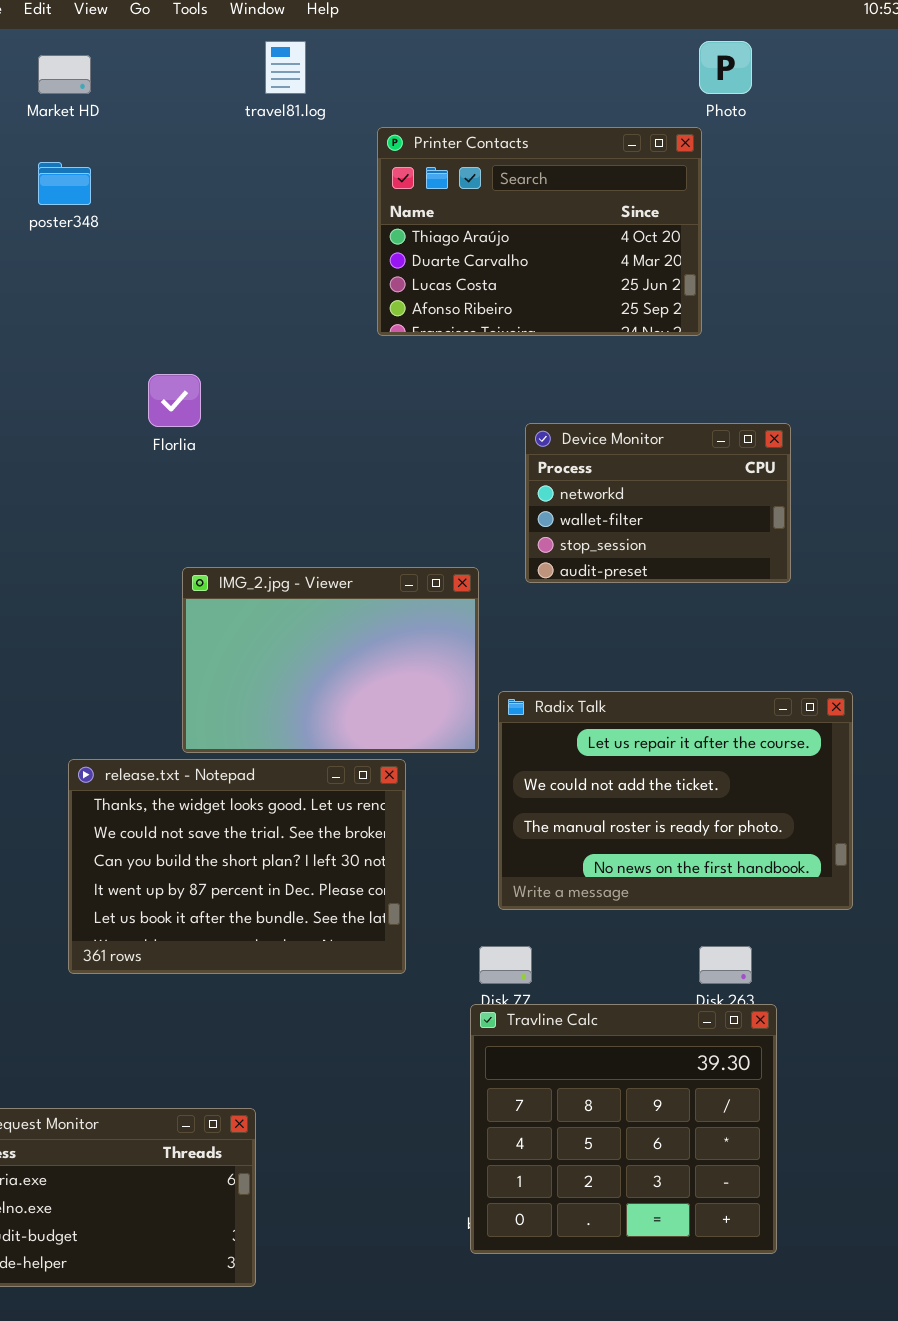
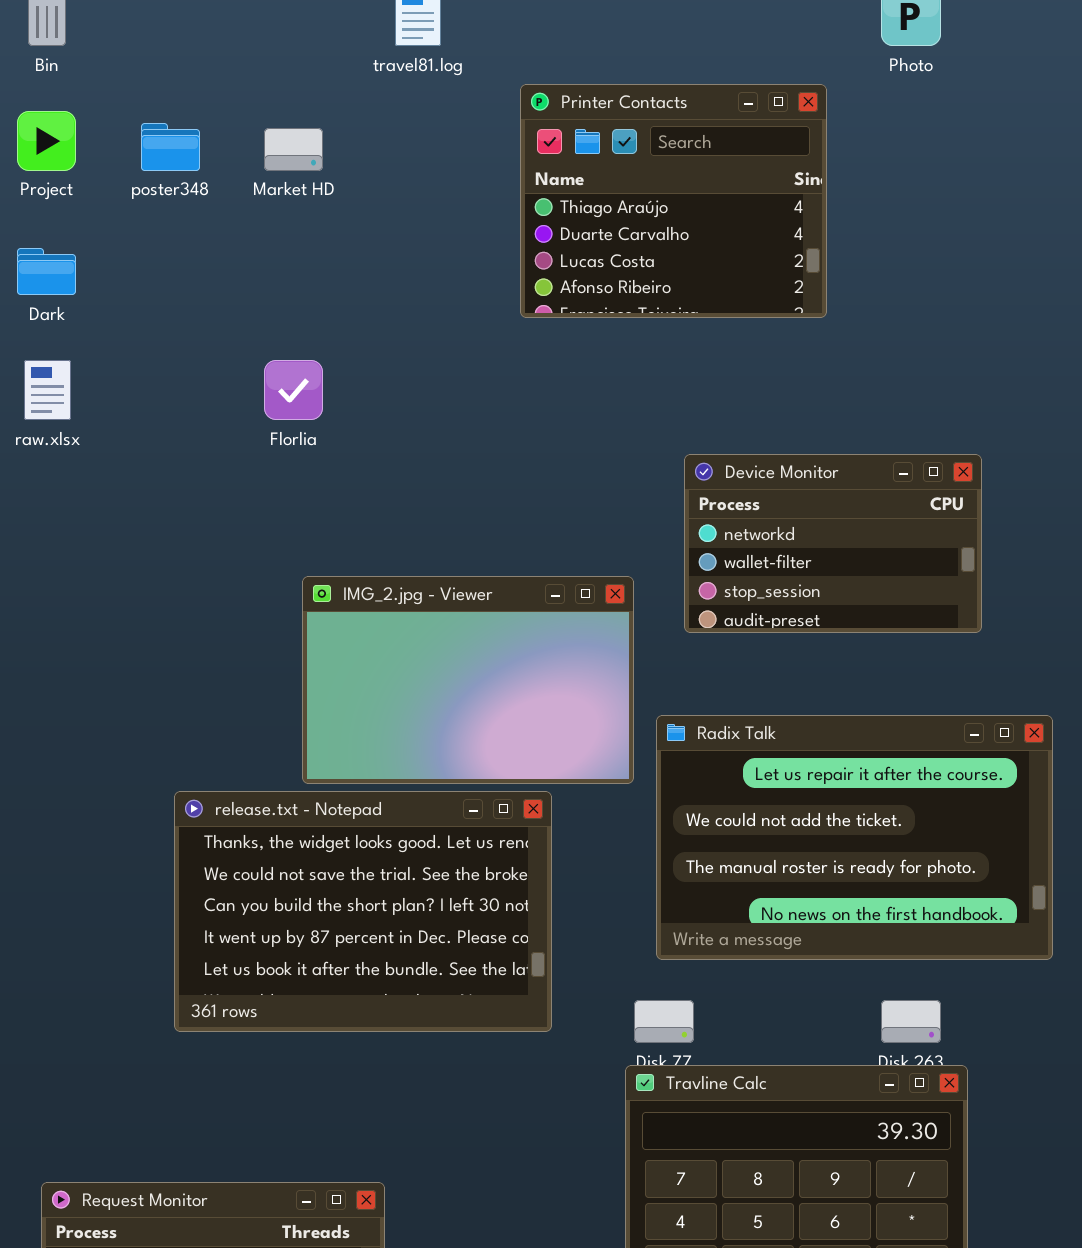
Market HD: [38,55,91,94] -> [264,128,323,171], moved
Printer Contacts: [377,127,702,336] -> [520,84,827,318], resized
Device Monitor: [525,423,791,583] -> [684,454,982,633], moved

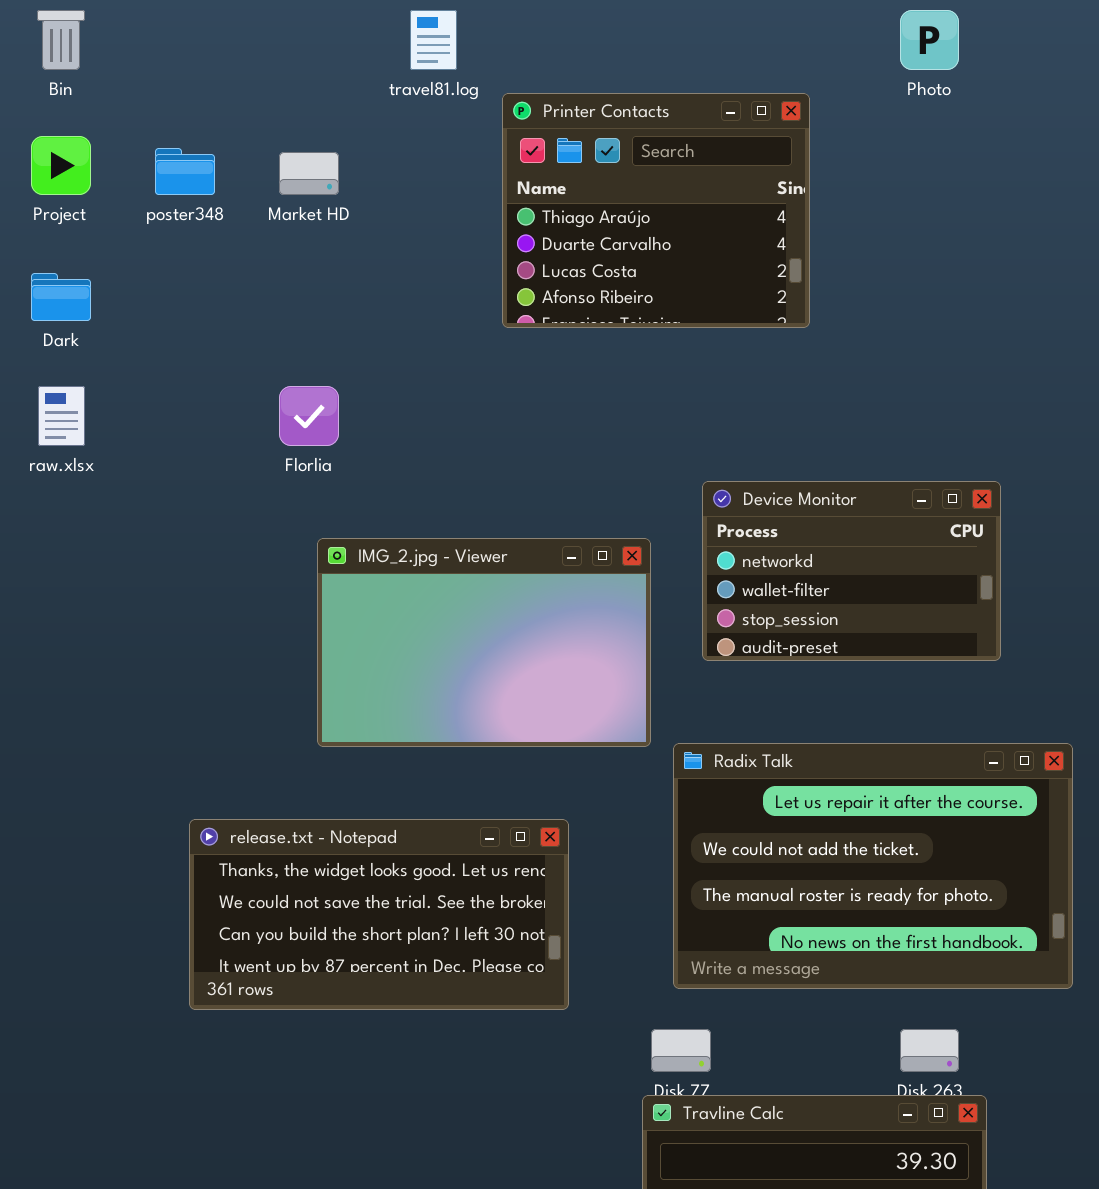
Printer Contacts: [520,84,827,318] -> [502,93,810,328], moved
IMG_2.jpg - Viewer: [302,576,634,784] -> [317,538,651,747], moved
release.txt - Notepad: [174,791,552,1032] -> [189,819,569,1010], resized

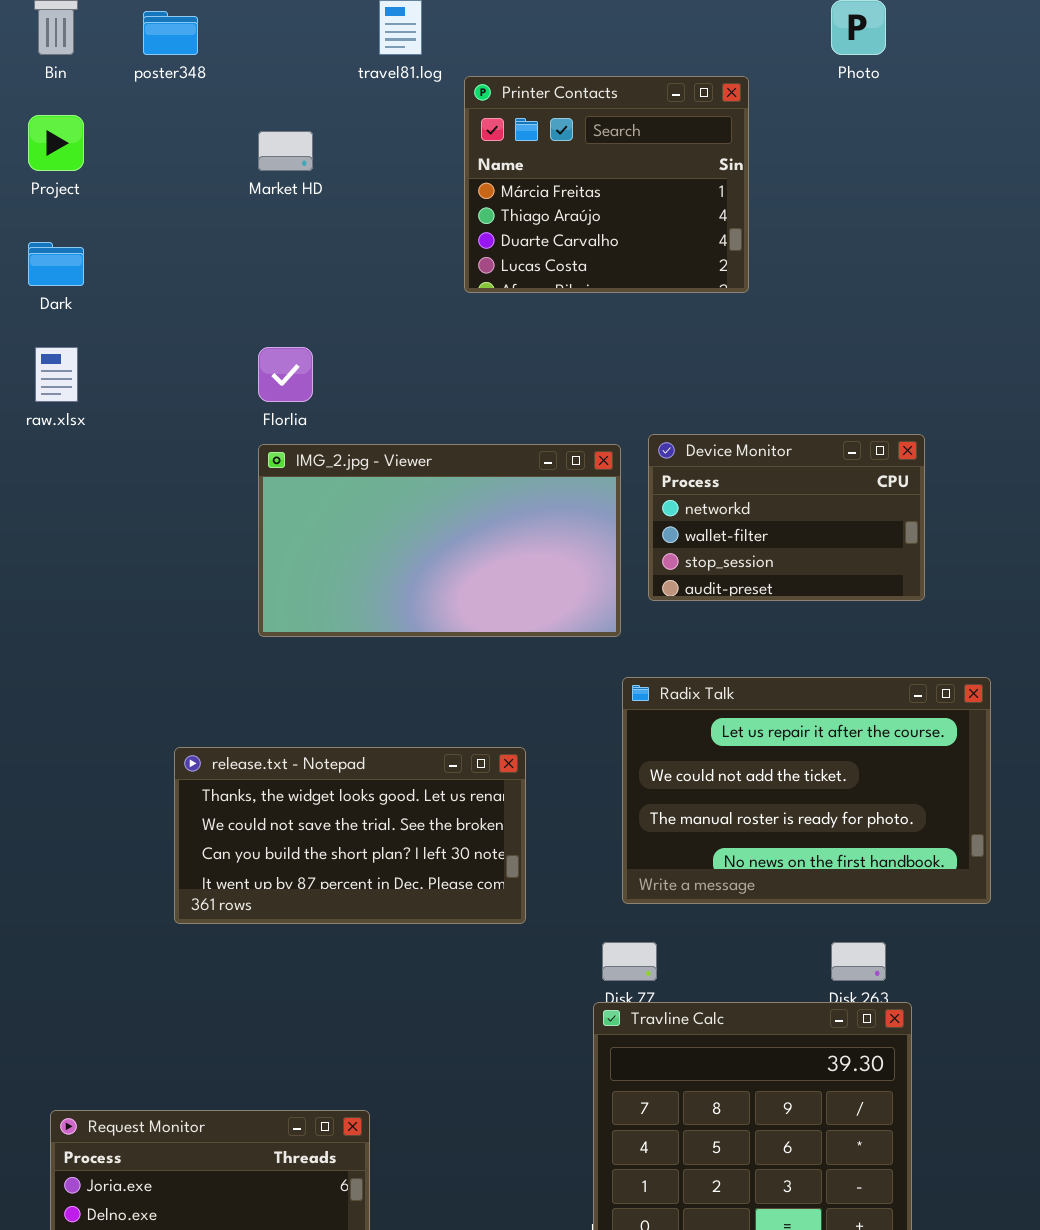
Printer Contacts: [502,93,810,328] -> [464,76,749,293], scrolled up 1 row
poster348: [155,148,215,195] -> [143,11,198,55], moved
IMG_2.jpg - Viewer: [317,538,651,747] -> [258,444,621,637], moved, resized

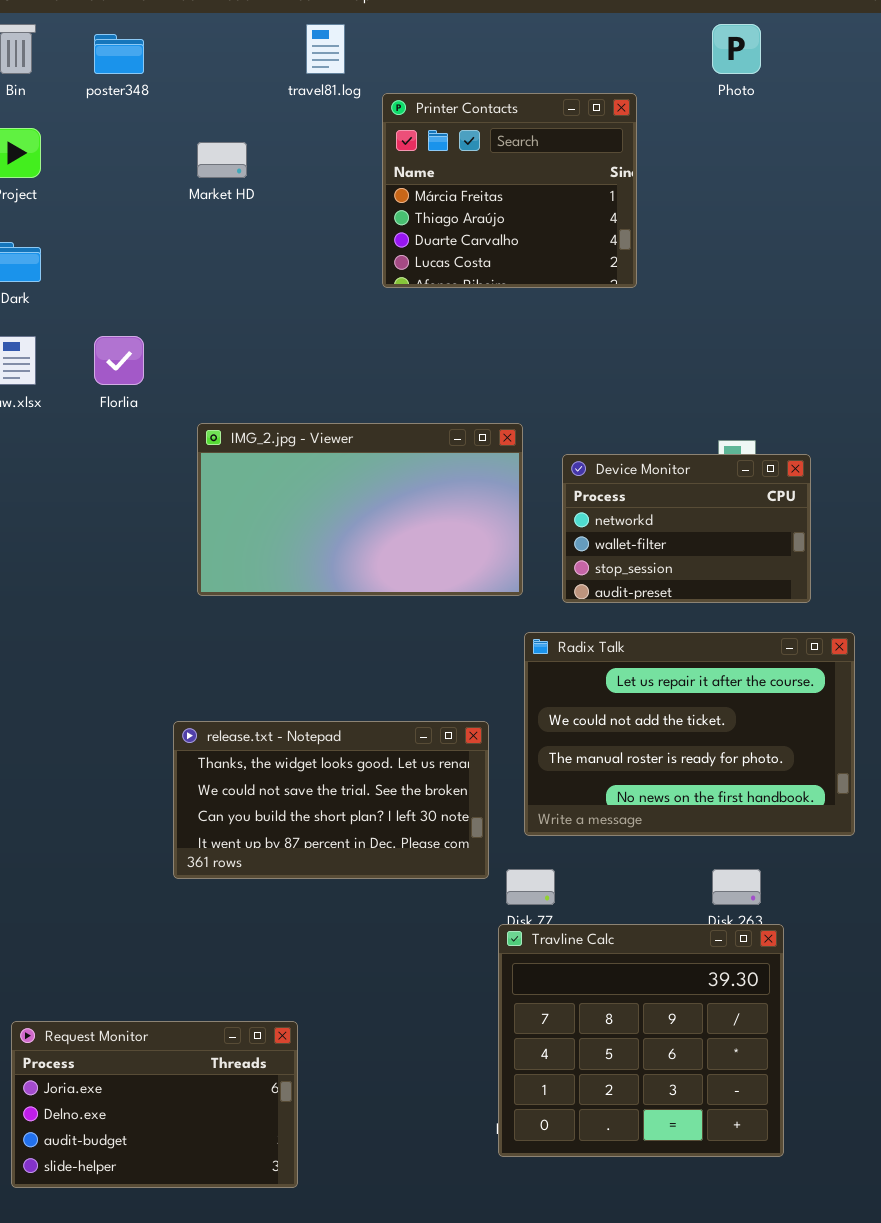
Florlia: [258,347,313,402] -> [94,336,144,385], moved
Device Monitor: [648,434,925,601] -> [562,454,811,603], moved
release.txt - Notepad: [174,747,526,924] -> [173,721,489,879], moved

